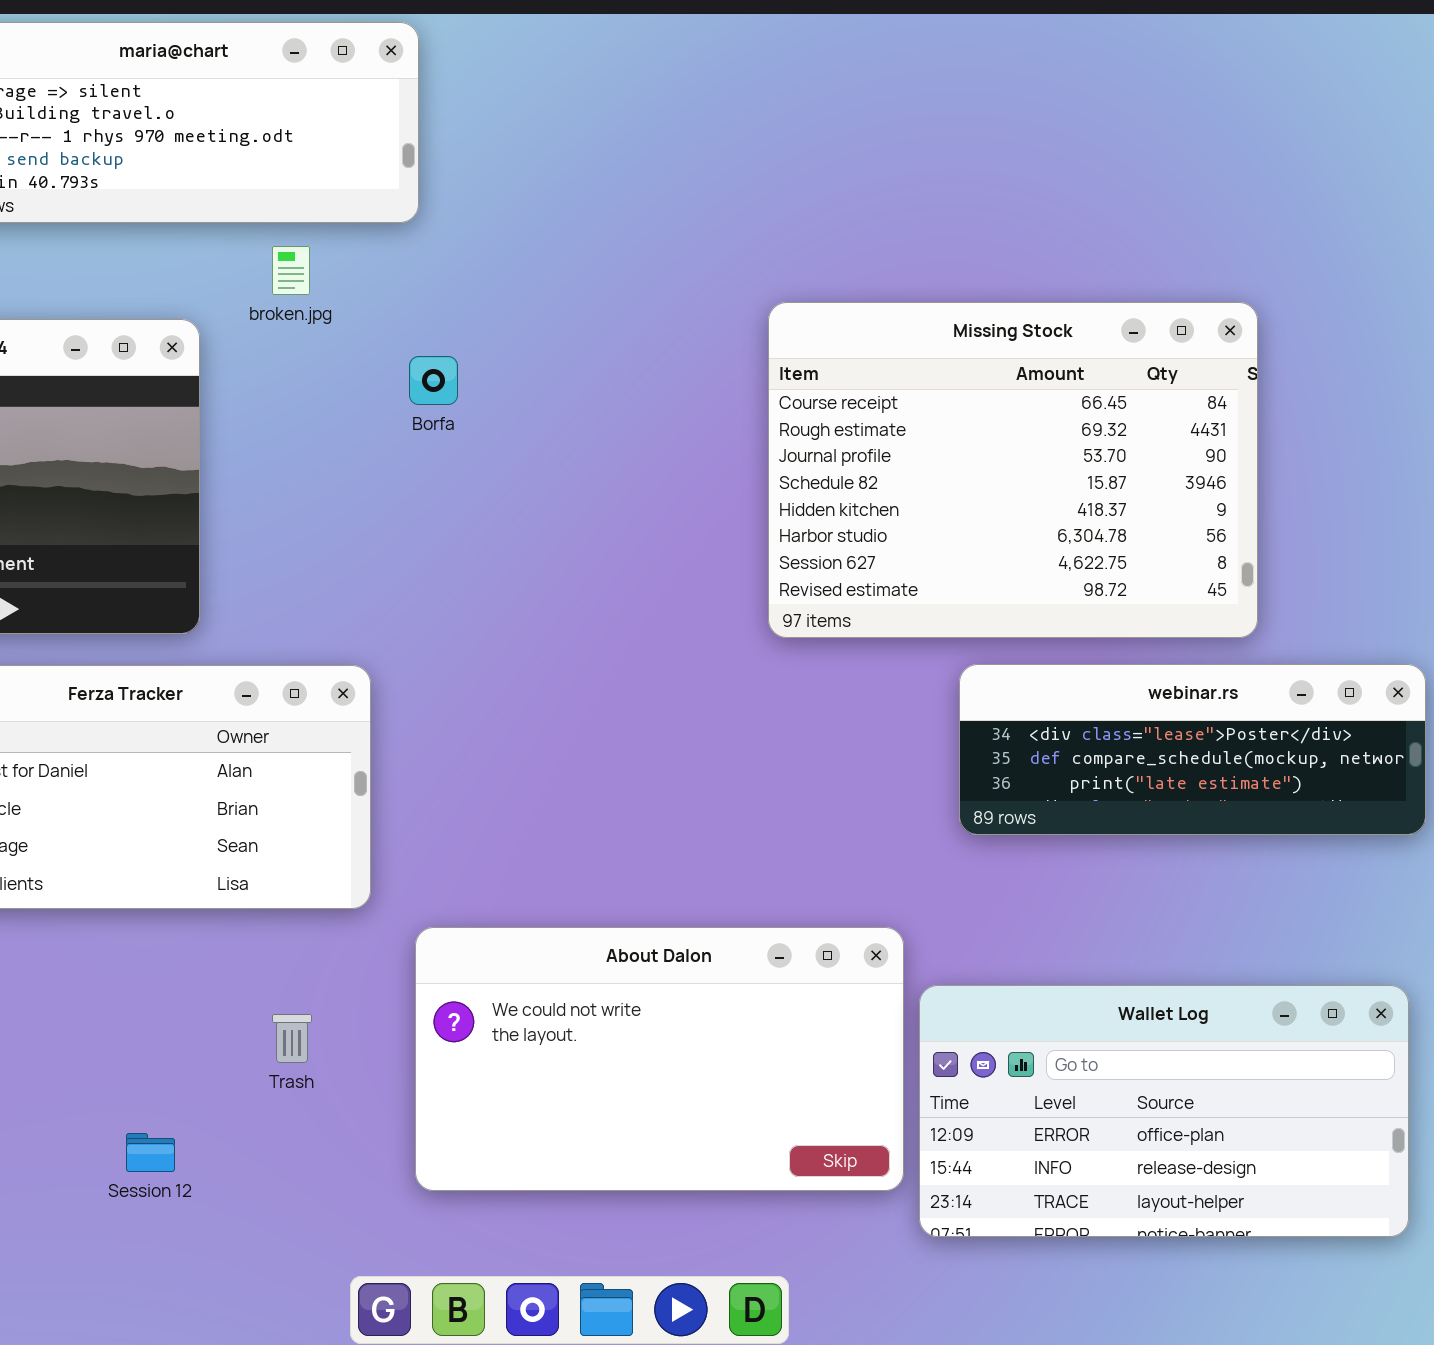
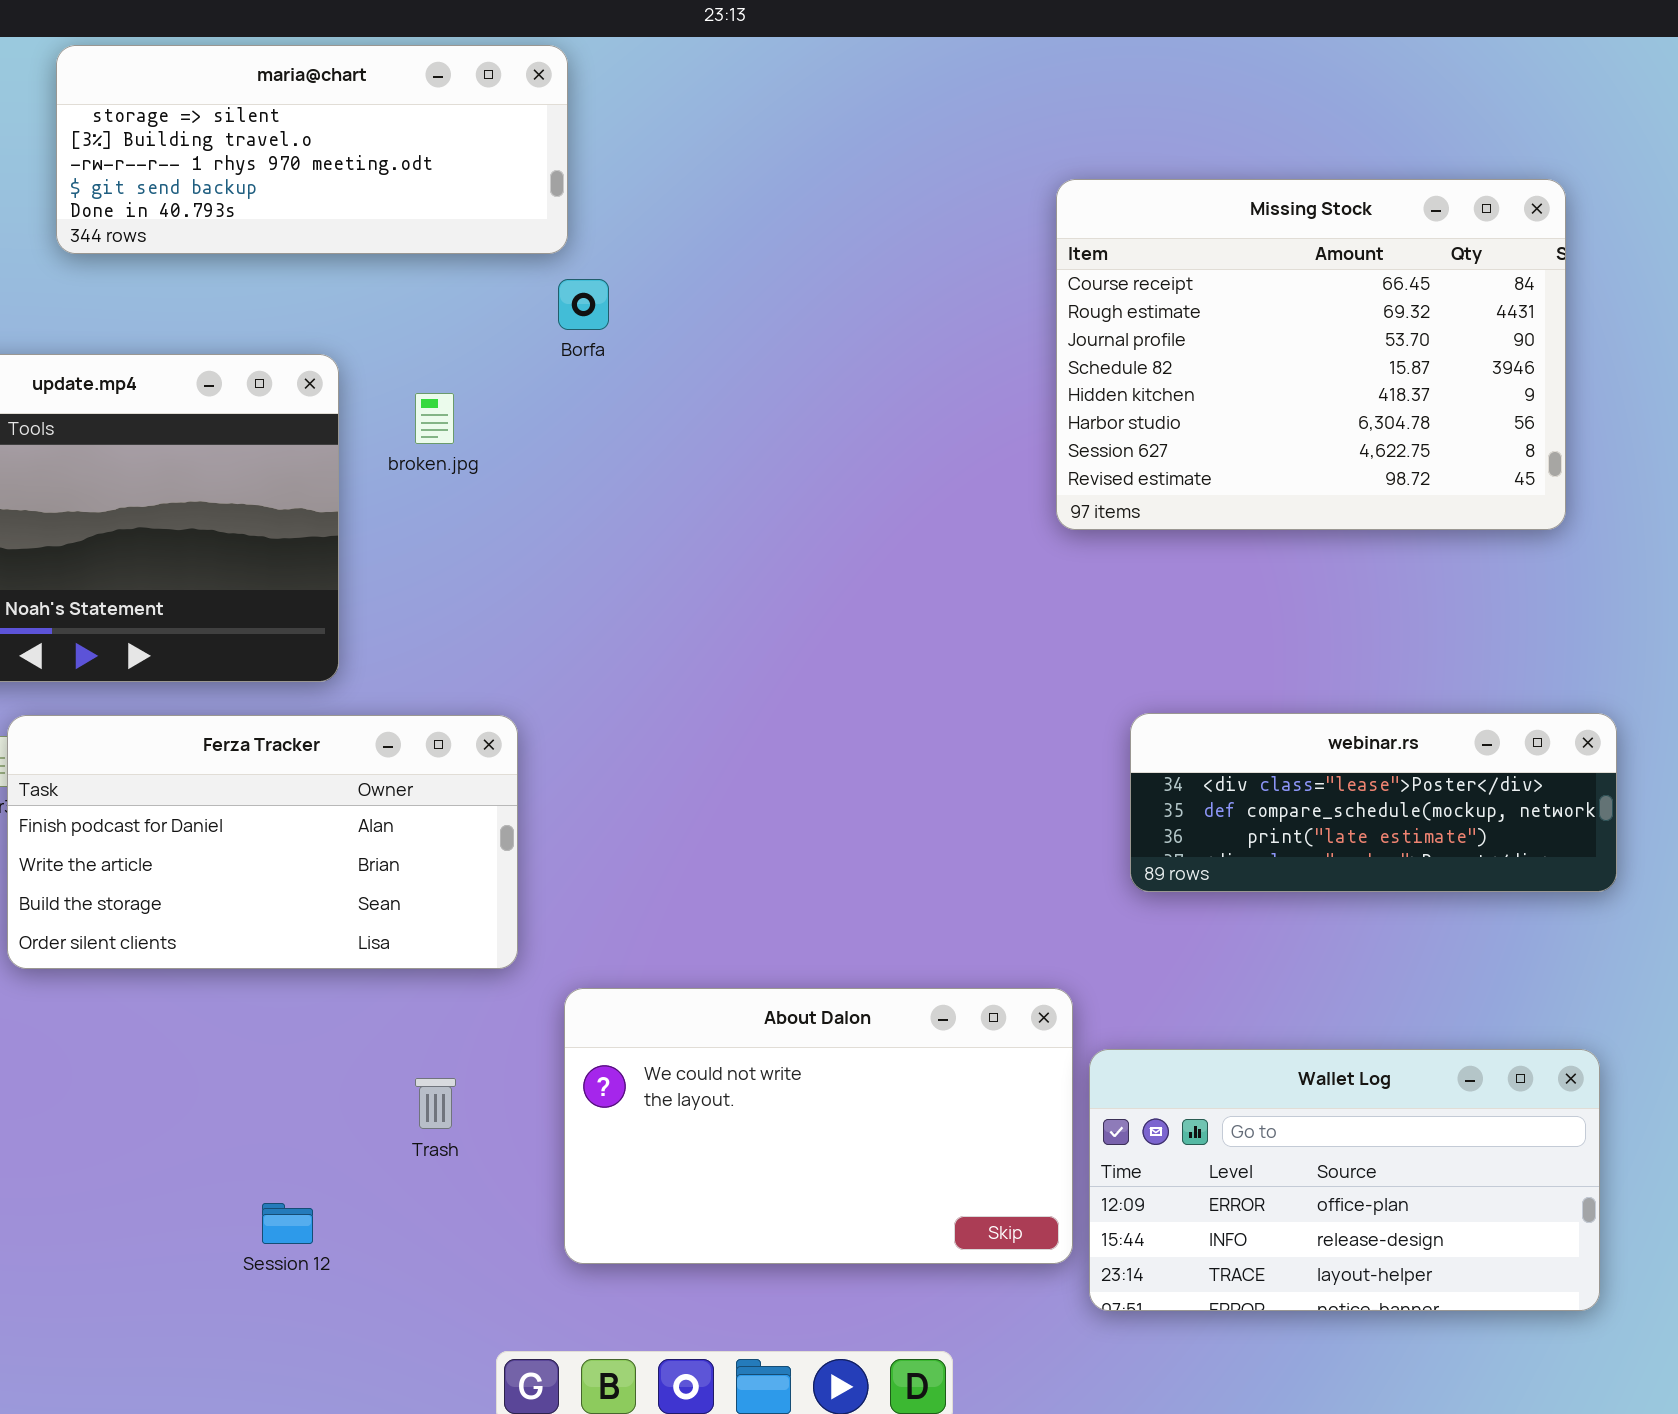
broken.jpg: [272,246,310,295] -> [415,393,454,444], moved
Missing Stock: [768,302,1258,638] -> [1056,179,1566,530], moved
Borfa: [409,356,458,405] -> [558,279,609,330], moved

